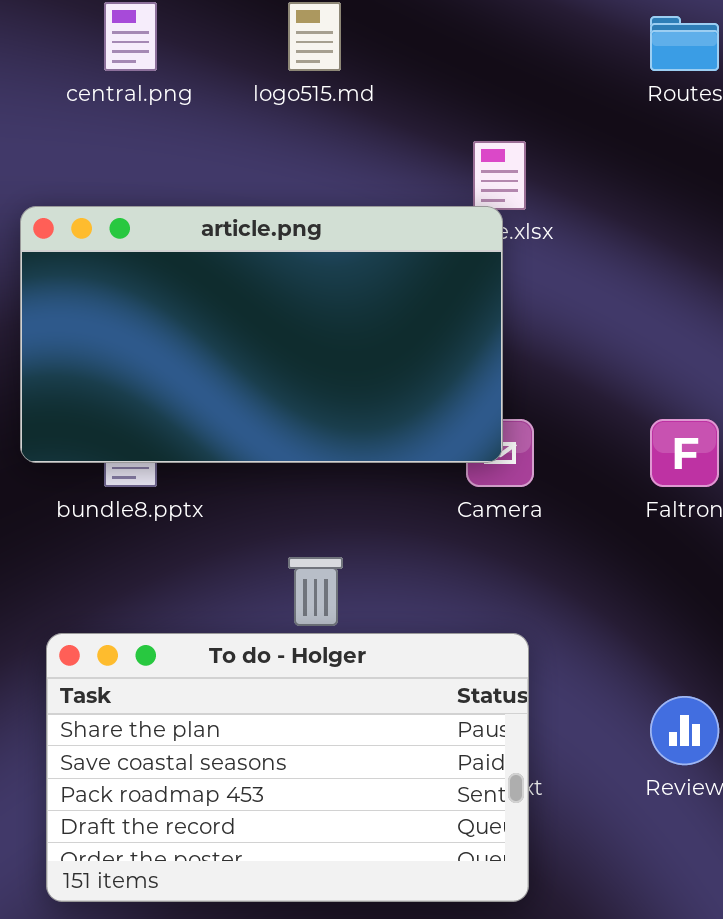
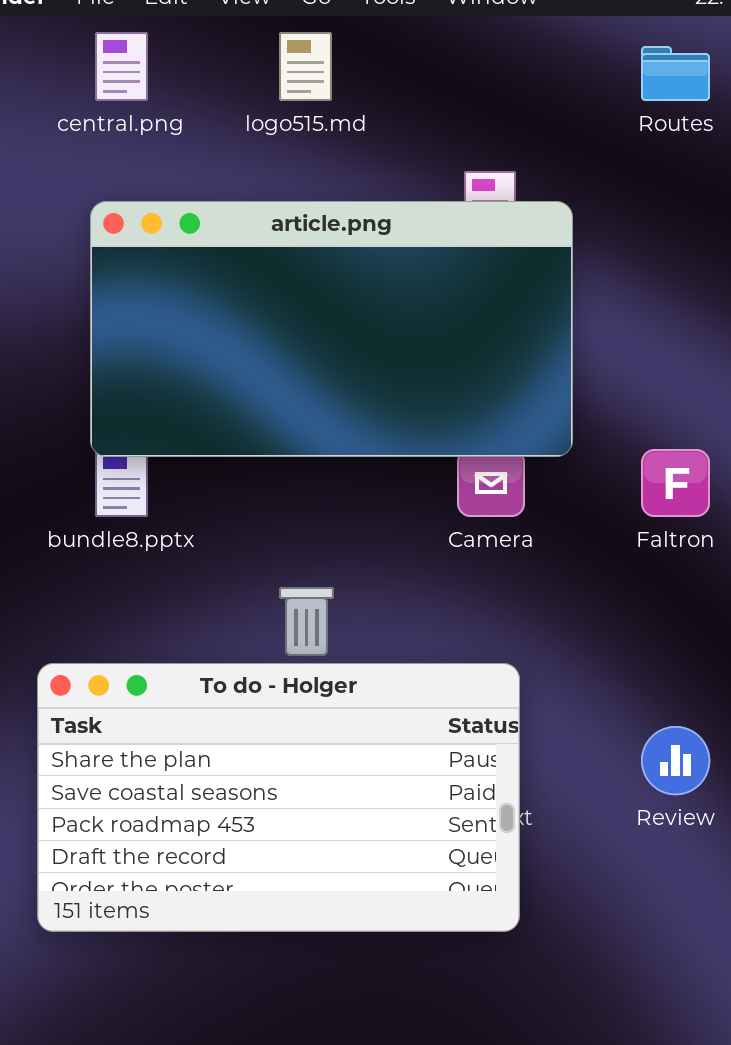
article.png: [20,206,503,463] -> [90,201,573,457], moved

